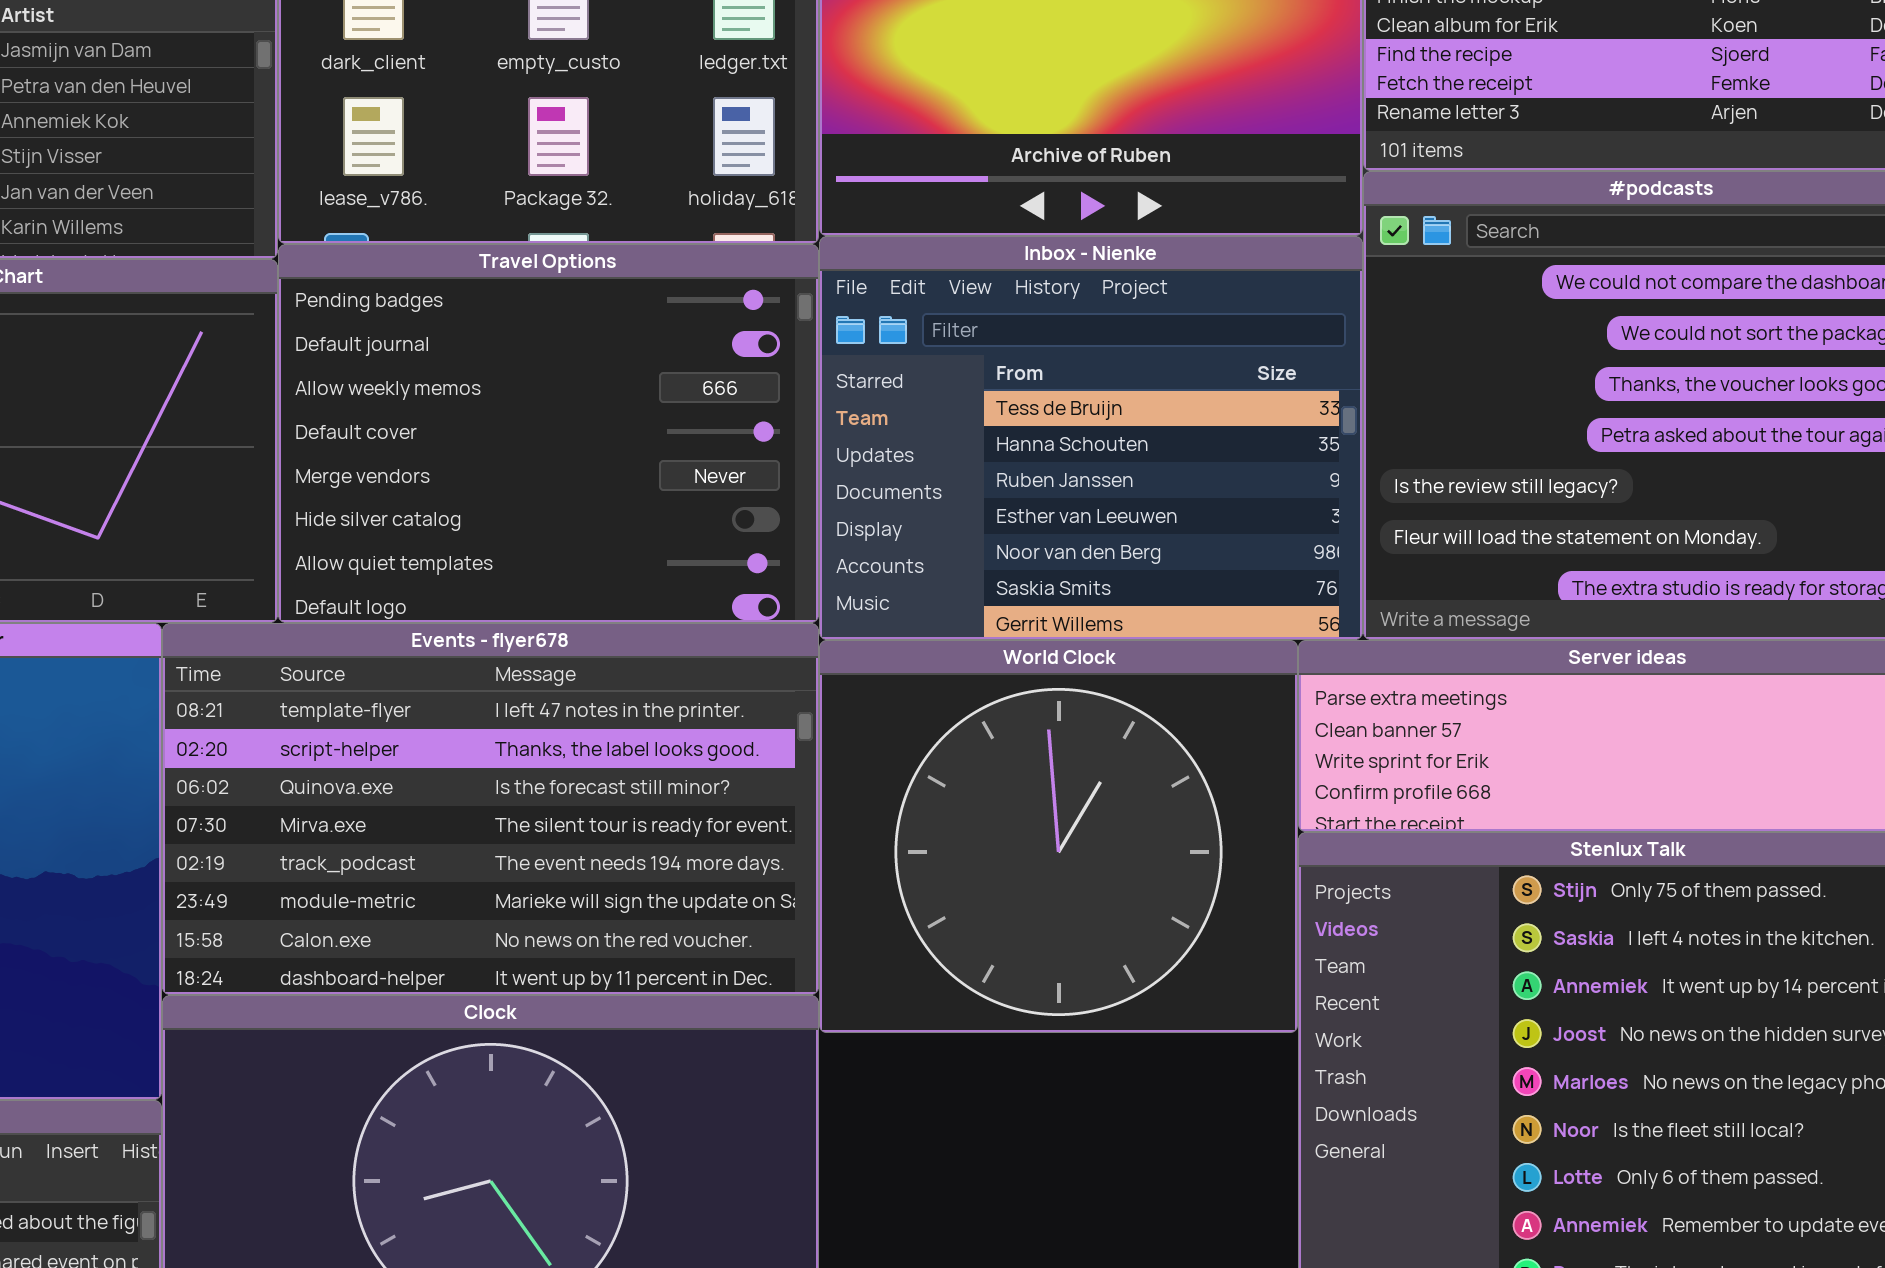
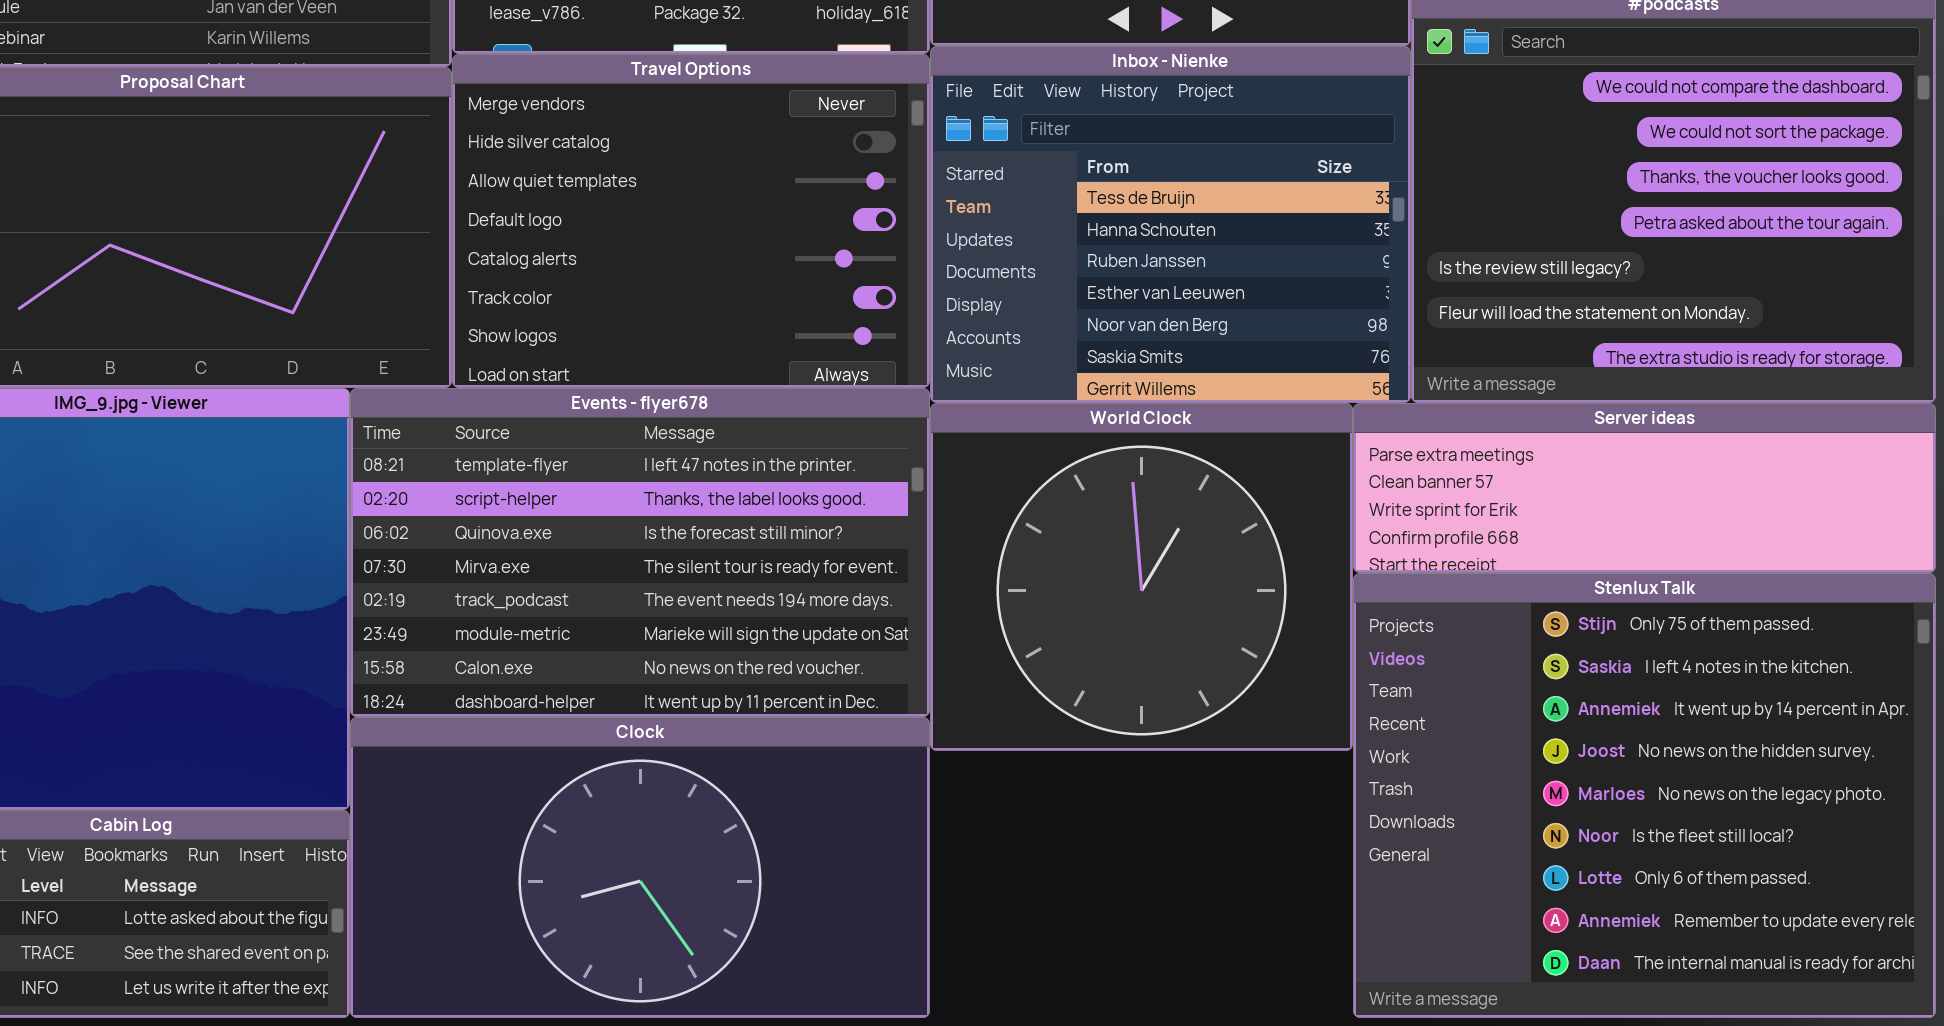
Travel Options: [278,244,819,623] -> [452,54,930,388], scrolled down 4 rows

